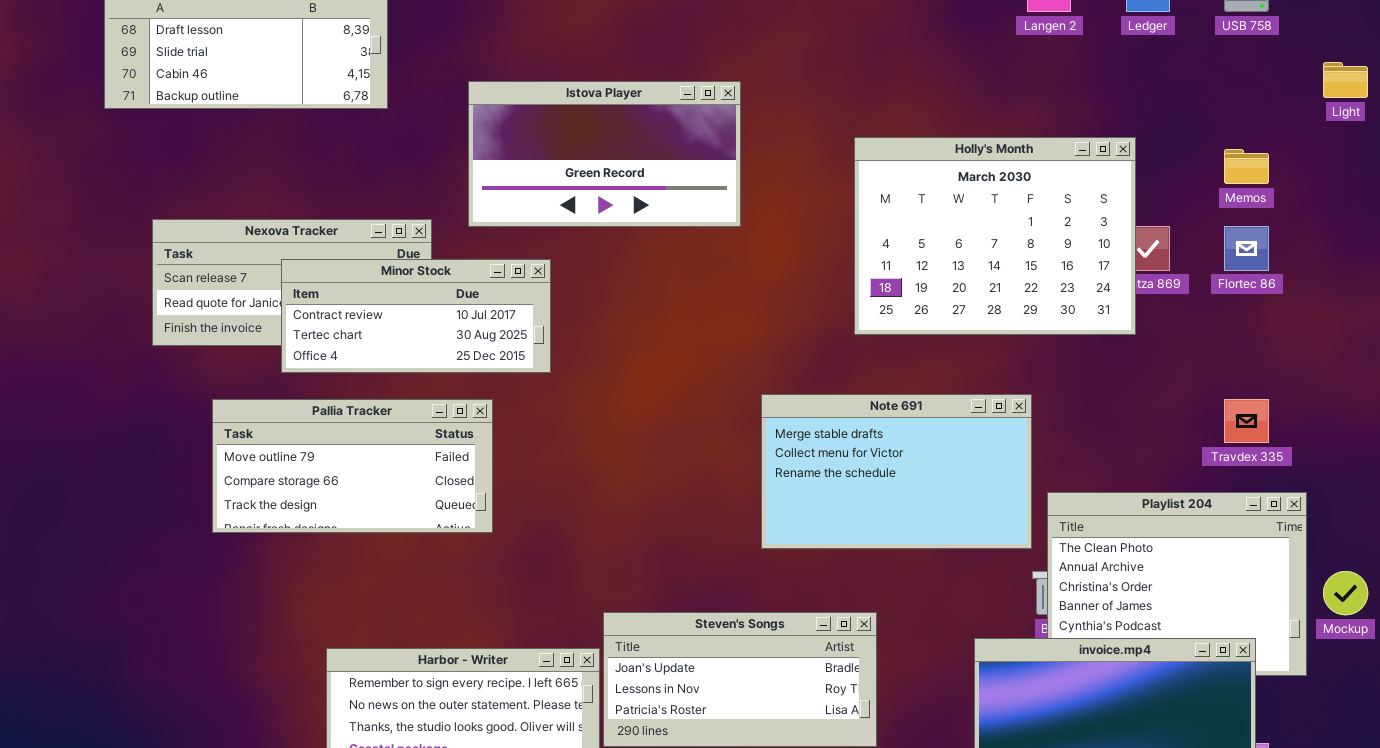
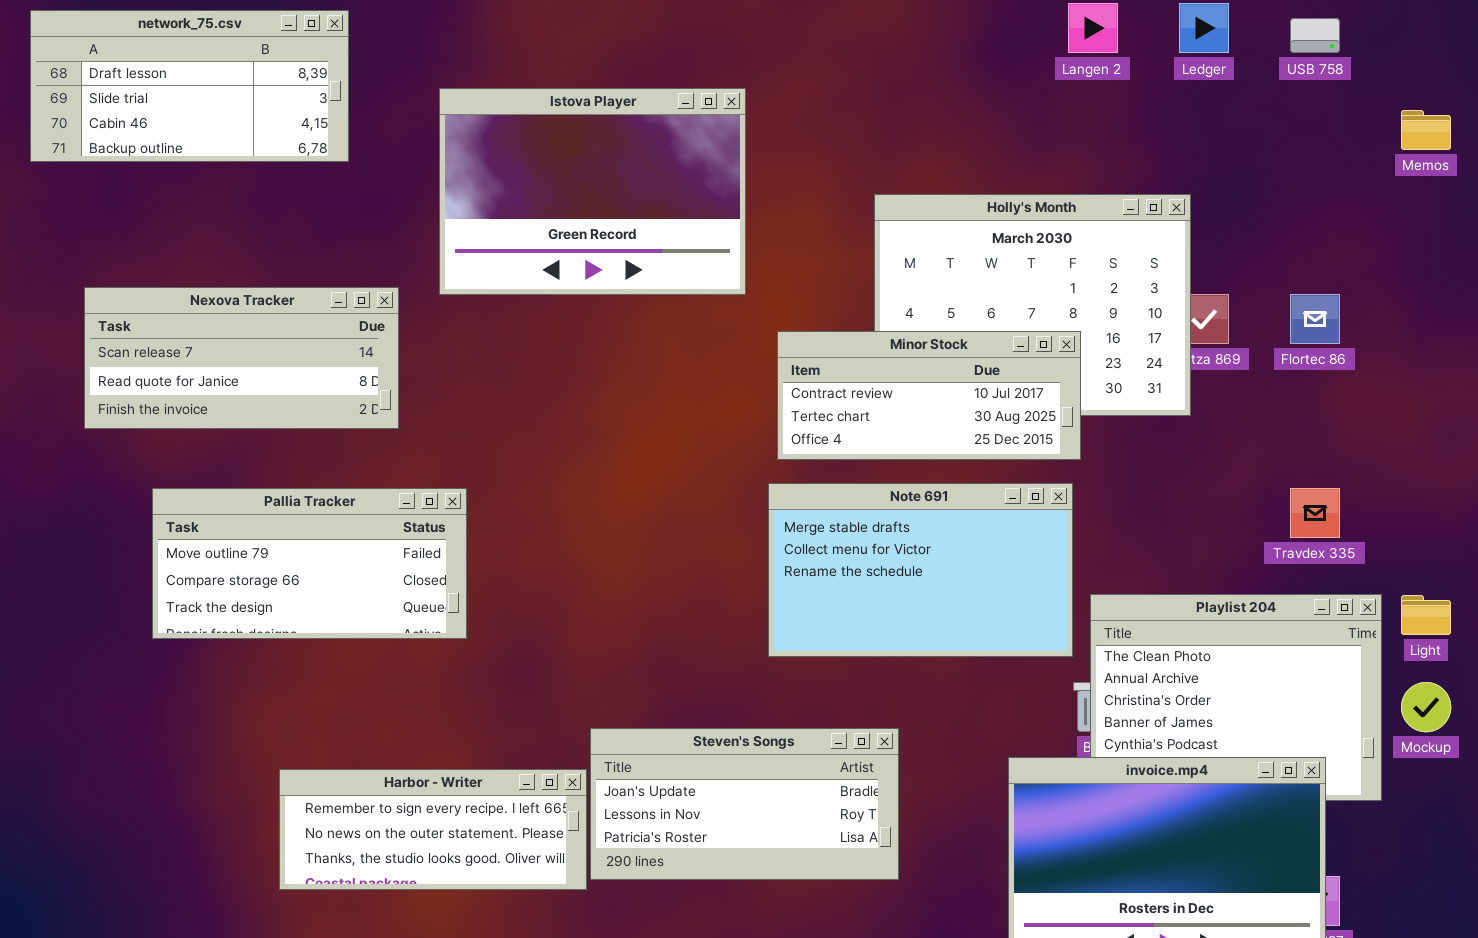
Light: [1323,62,1368,98] -> [1401,595,1451,635], moved
Istova Player: [468,81,741,227] -> [439,88,746,295], resized
Memos: [1224,149,1269,184] -> [1401,110,1451,150], moved
Minor Stock: [281,259,551,373] -> [777,331,1081,460], moved

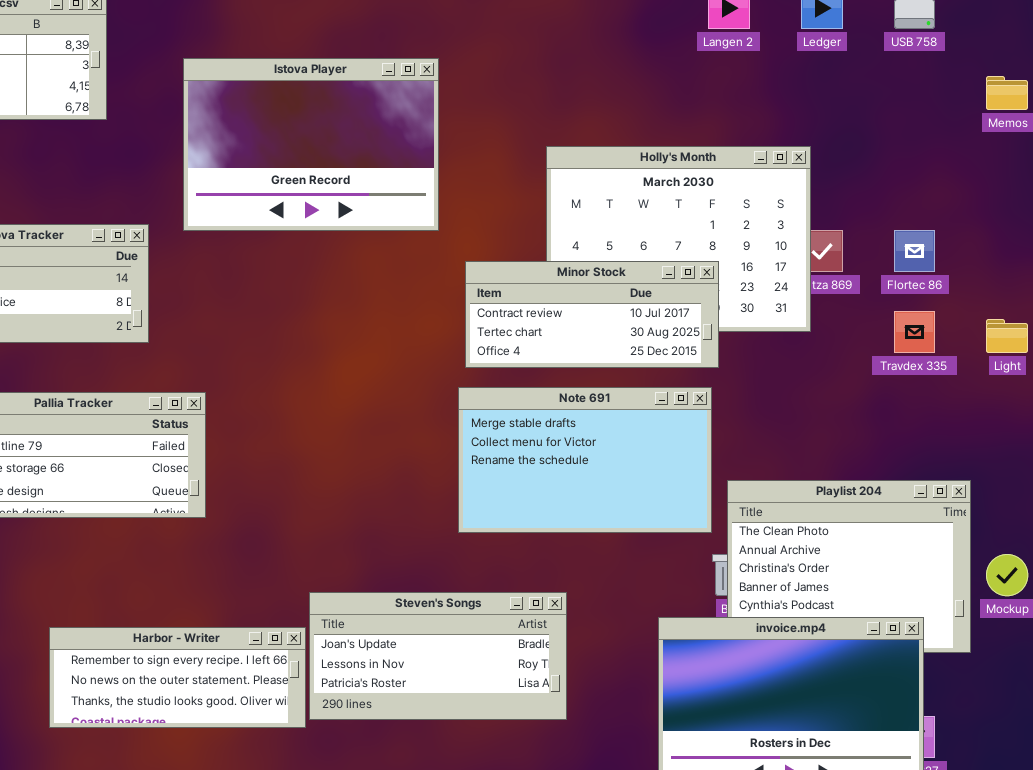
Travdex 335: [1290,488,1340,538] -> [894,311,935,353], moved
Light: [1401,595,1451,635] -> [986,319,1028,353], moved

